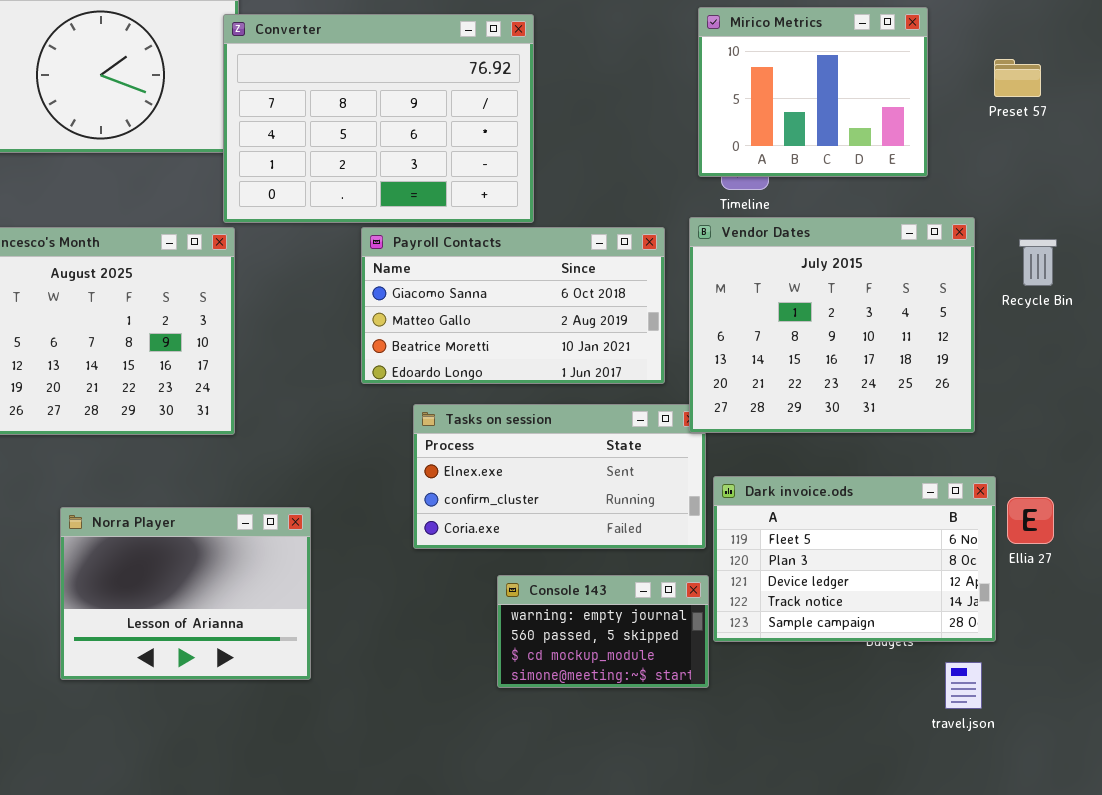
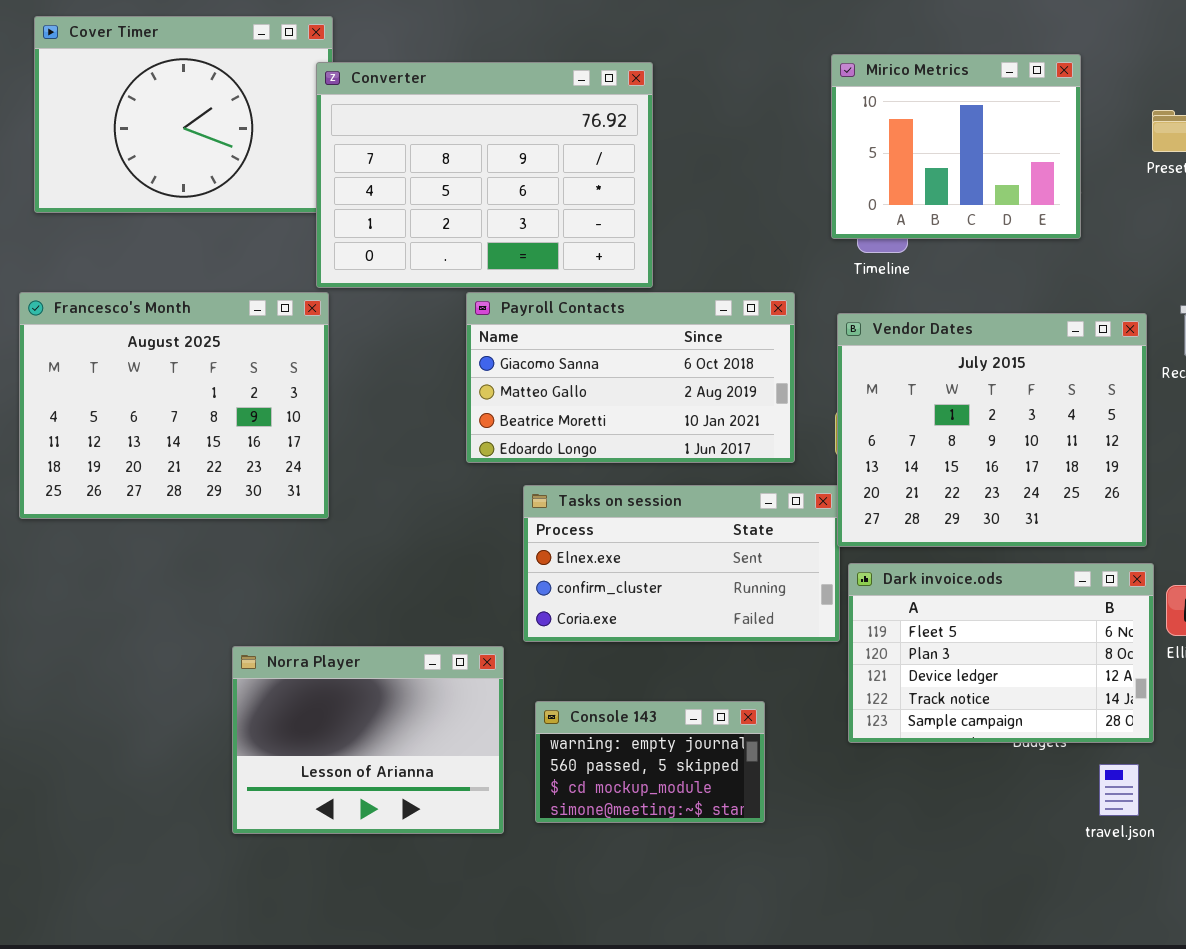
Vendor Dates: [689,217,975,433] -> [837,313,1147,547], moved
Norra Player: [60,507,311,680] -> [232,646,504,834], moved
Console 143: [497,575,709,688] -> [535,701,765,823], moved

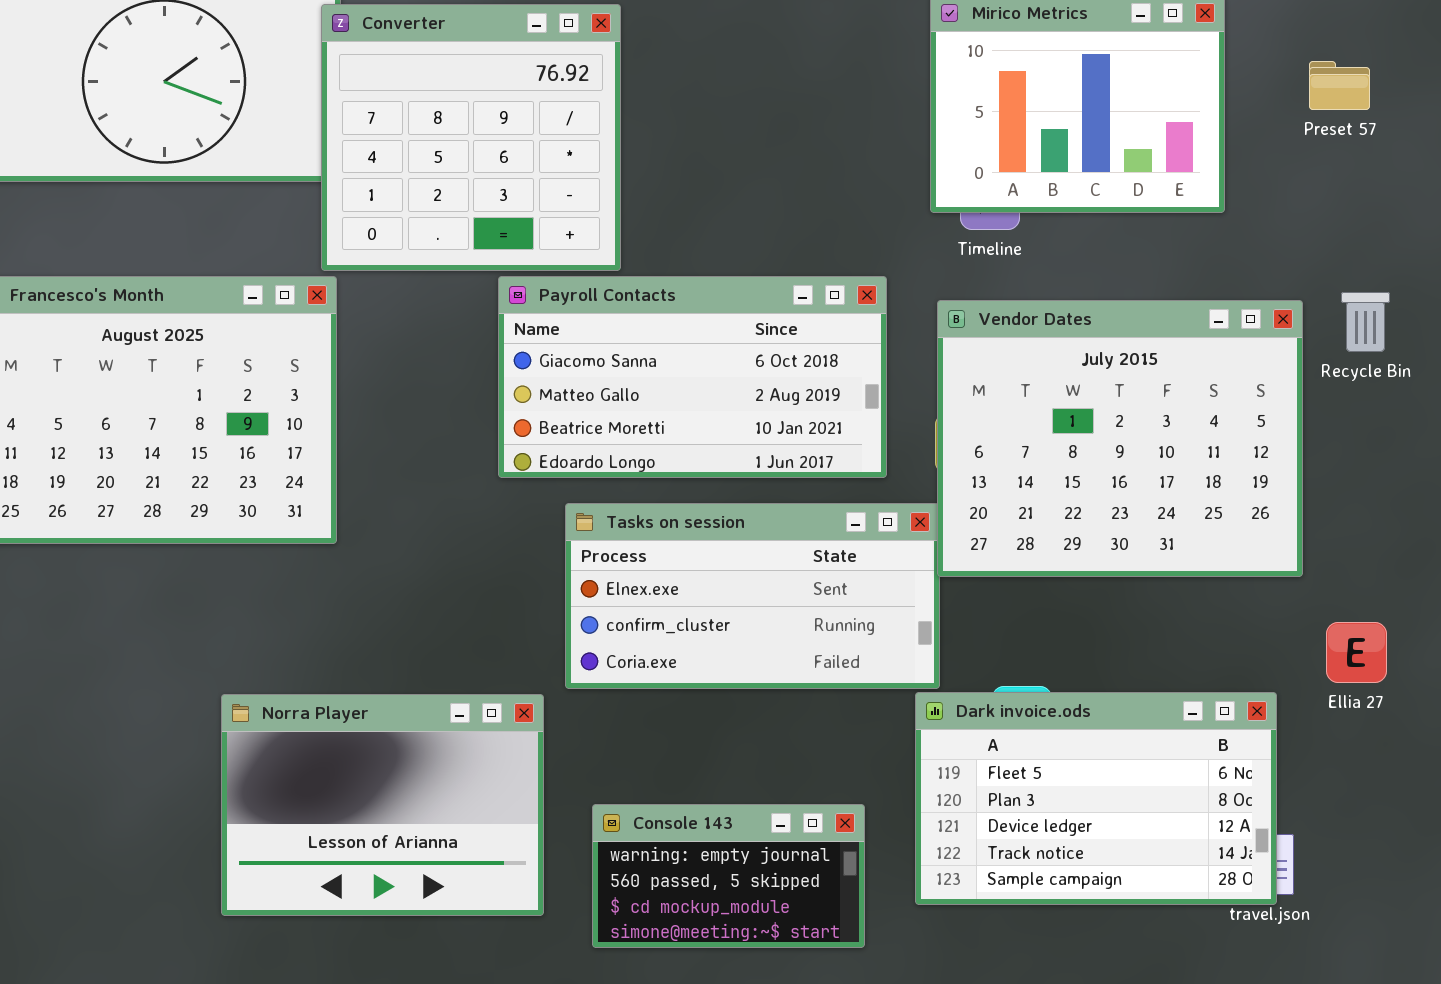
Converter: [316,62,653,288] -> [321,4,621,271], resized
Dark invoice.ods: [848,563,1154,743] -> [915,692,1277,905], moved
Console 143: [535,701,765,823] -> [592,804,865,948], moved

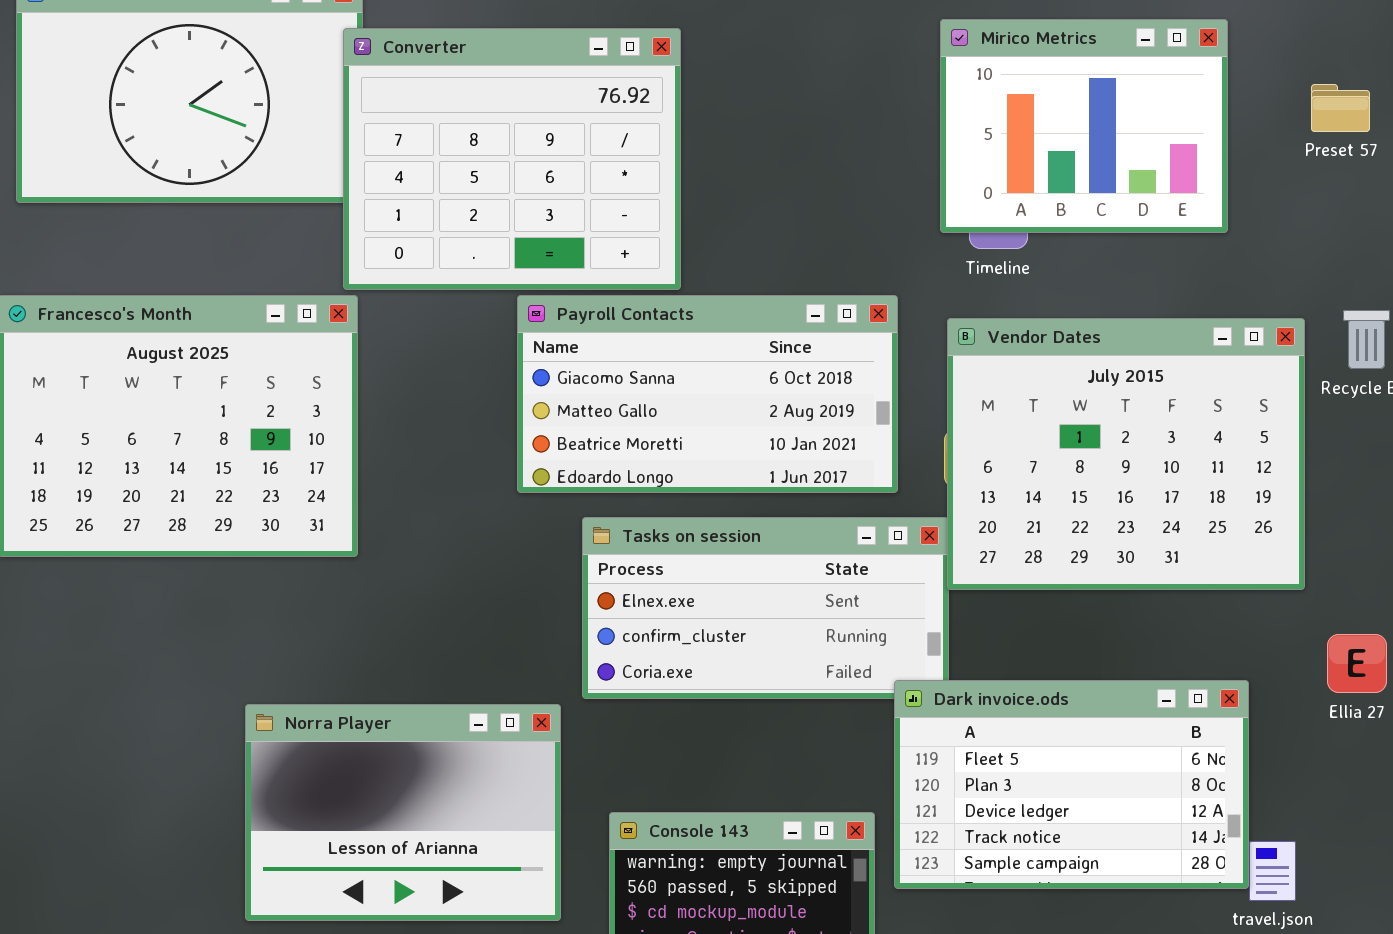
Converter: [321,4,621,271] -> [343,28,681,290], resized
Dark invoice.ods: [915,692,1277,905] -> [894,680,1249,889], moved

